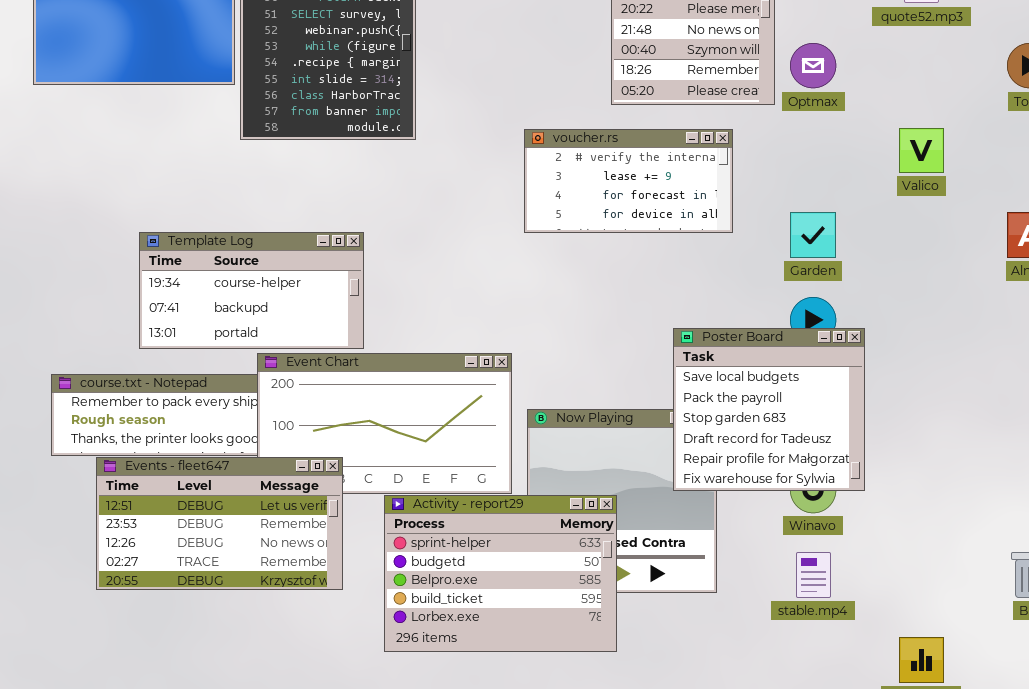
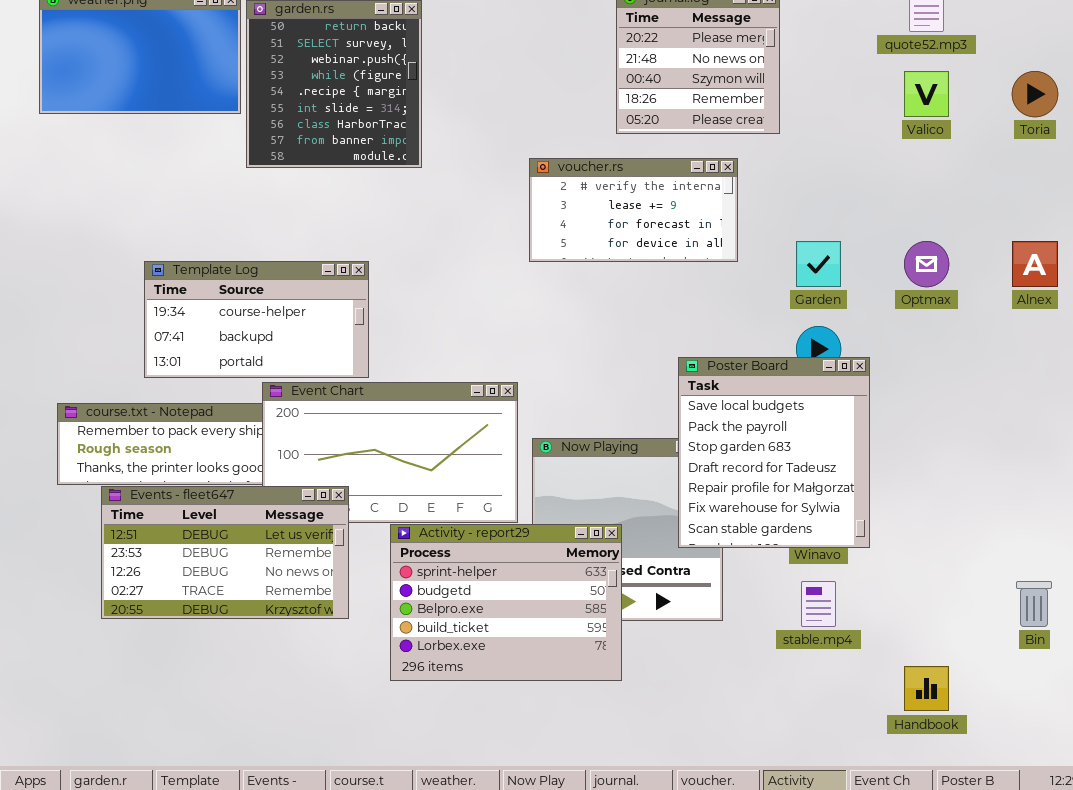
Optmax: [790,43,836,88] -> [904,241,949,287], moved
Valico: [899,128,944,173] -> [904,71,949,117], moved
Poster Board: [673,328,865,491] -> [678,357,870,548], resized

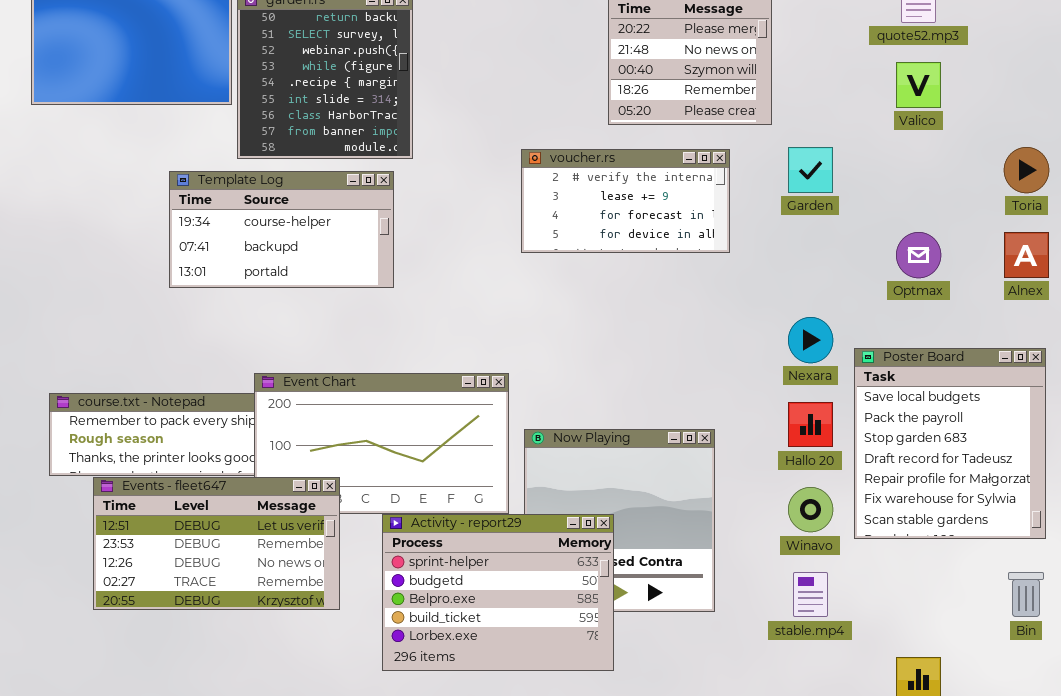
Toria: [1012,71,1058,117] -> [1004,147,1049,193], moved
Garden: [796,241,841,287] -> [788,147,833,193], moved
Template Log: [144,261,369,378] -> [169,171,394,288], moved
Poster Board: [678,357,870,548] -> [854,348,1046,539], moved

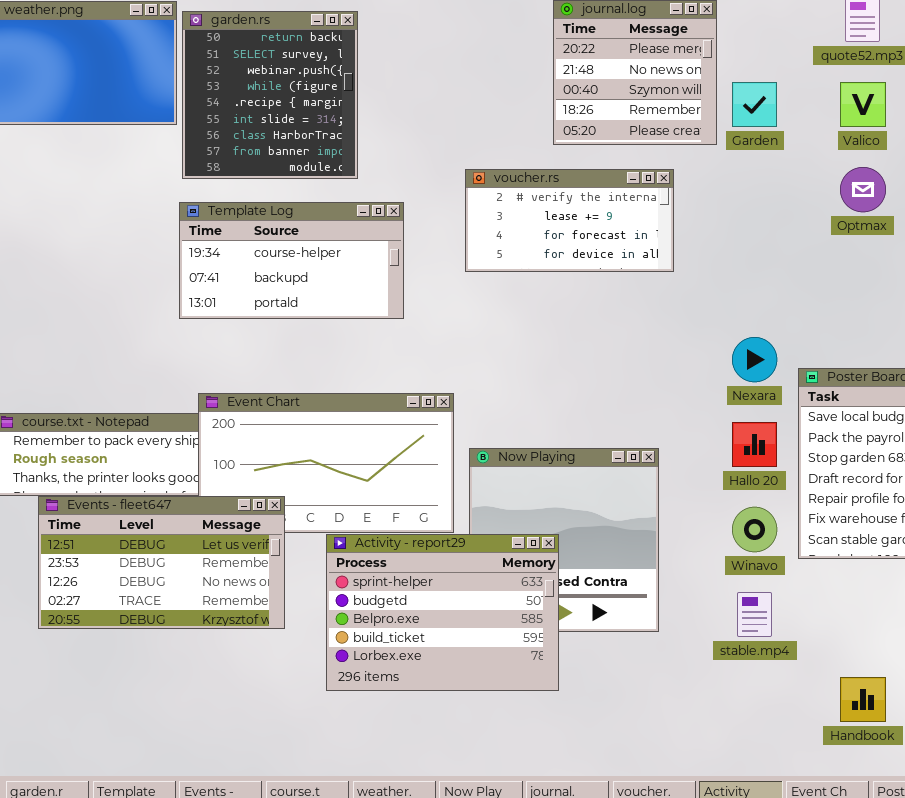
Garden: [788,147,833,193] -> [732,82,777,127], moved
Template Log: [169,171,394,288] -> [179,202,404,319], moved
Optmax: [896,232,941,278] -> [840,167,886,212], moved

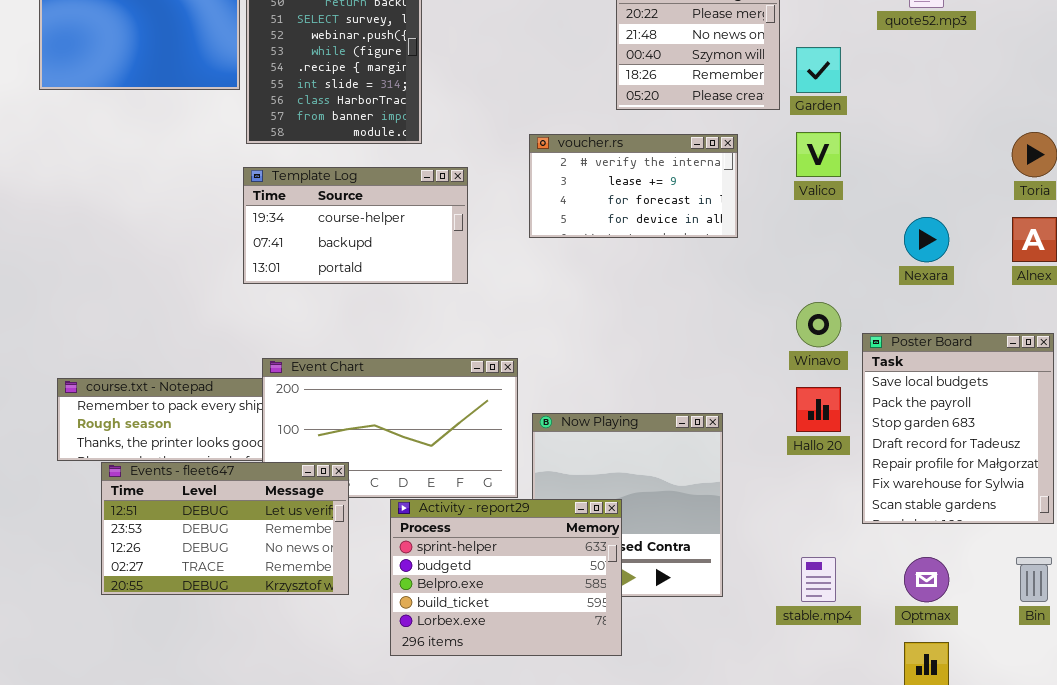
Valico: [840,82,886,127] -> [796,132,841,177], moved
Optmax: [840,167,886,212] -> [904,557,949,602], moved
Nexara: [732,337,777,382] -> [904,217,949,262], moved
Winavo: [732,507,777,552] -> [796,302,841,347], moved

